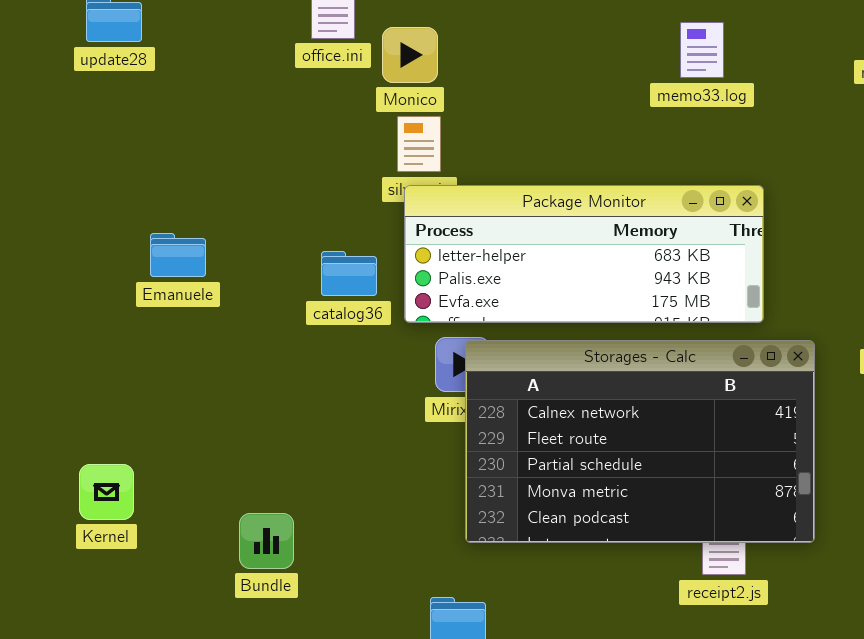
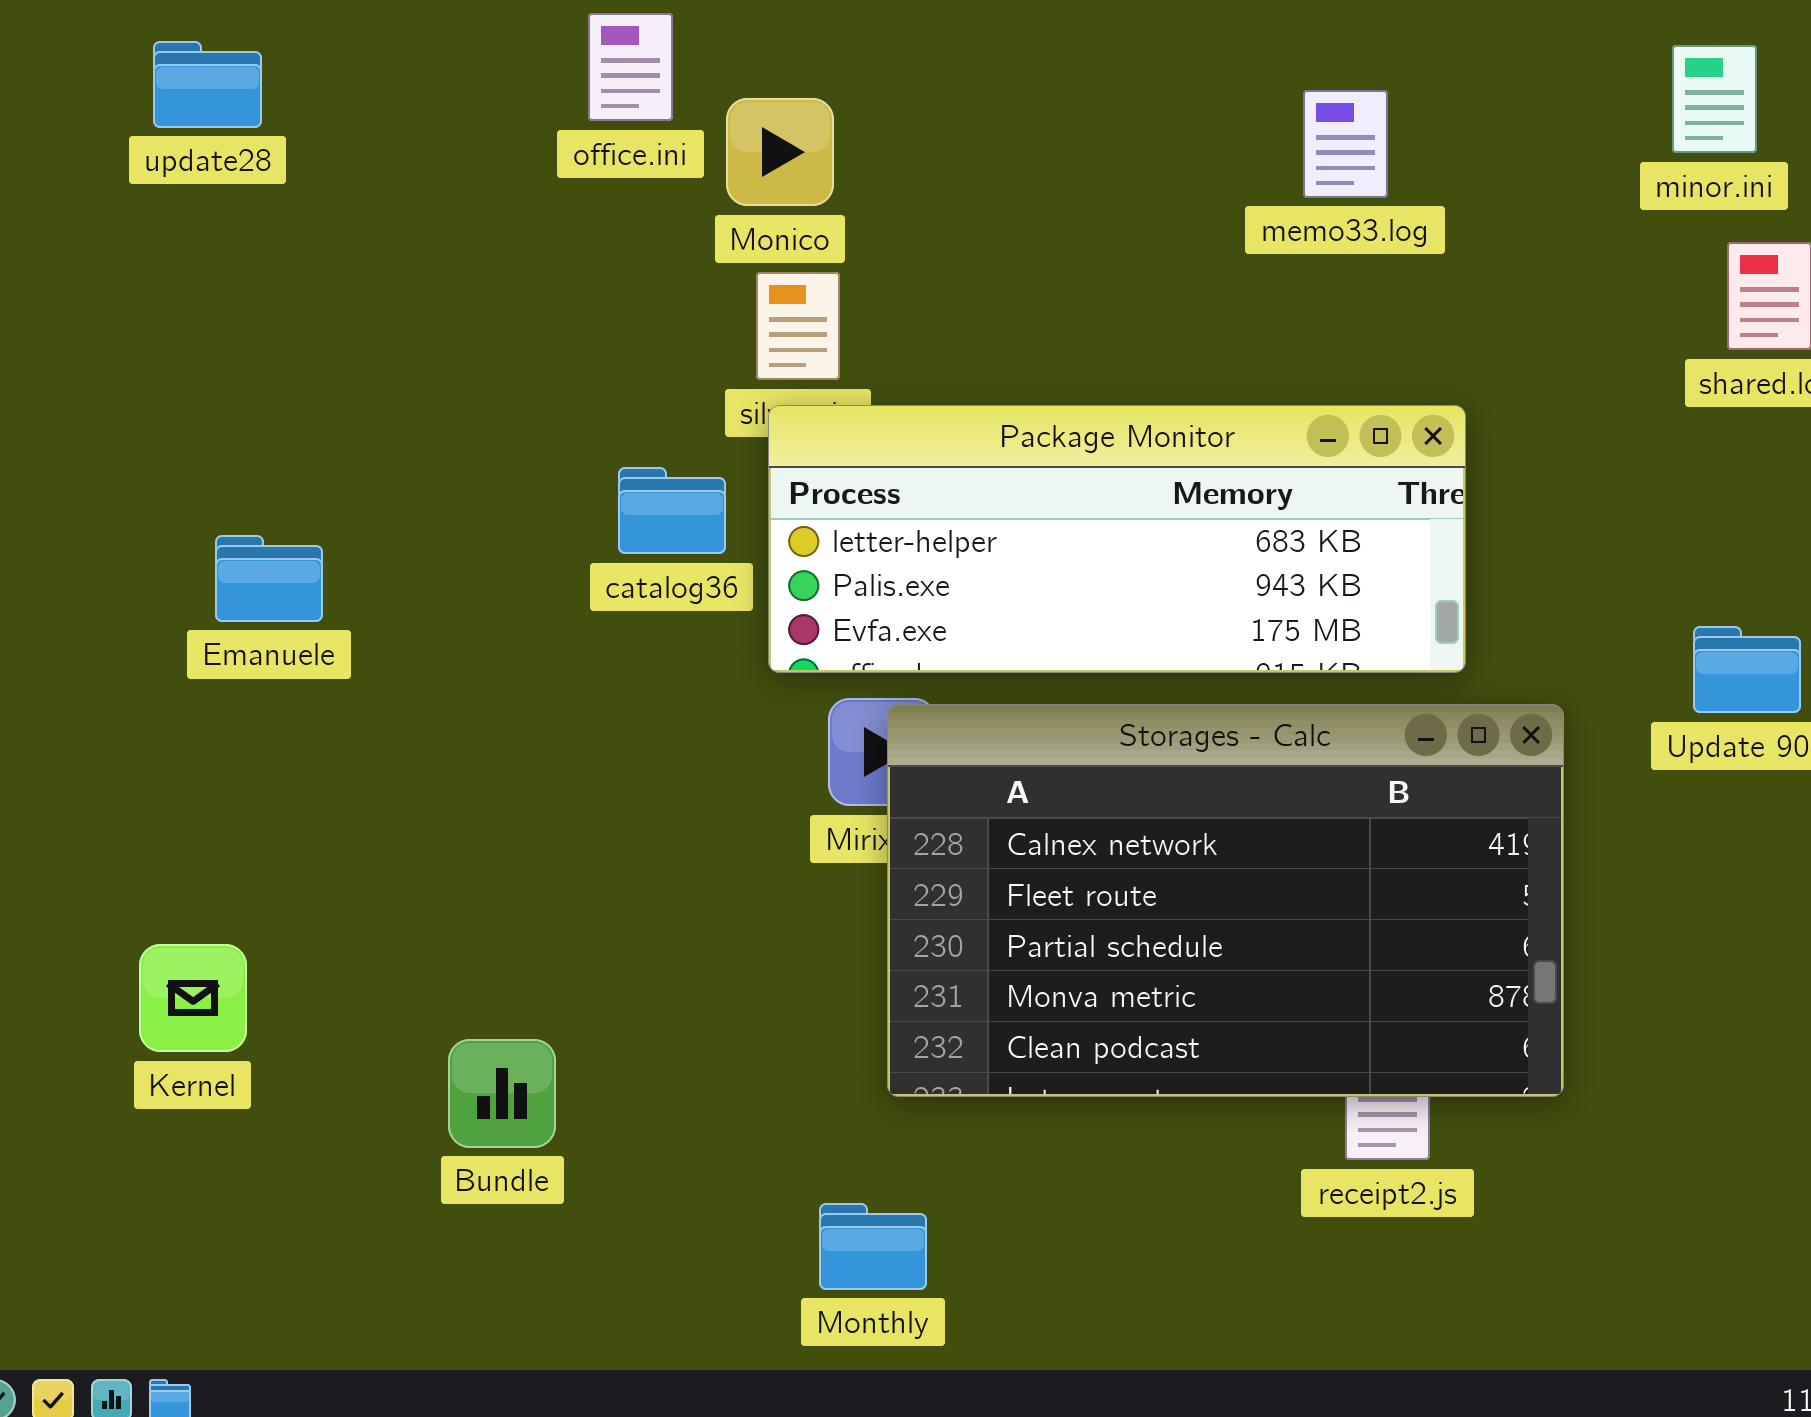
Emanuele: [150,233,206,277] -> [215,535,323,622], moved
catalog36: [321,251,377,296] -> [618,467,726,554], moved

